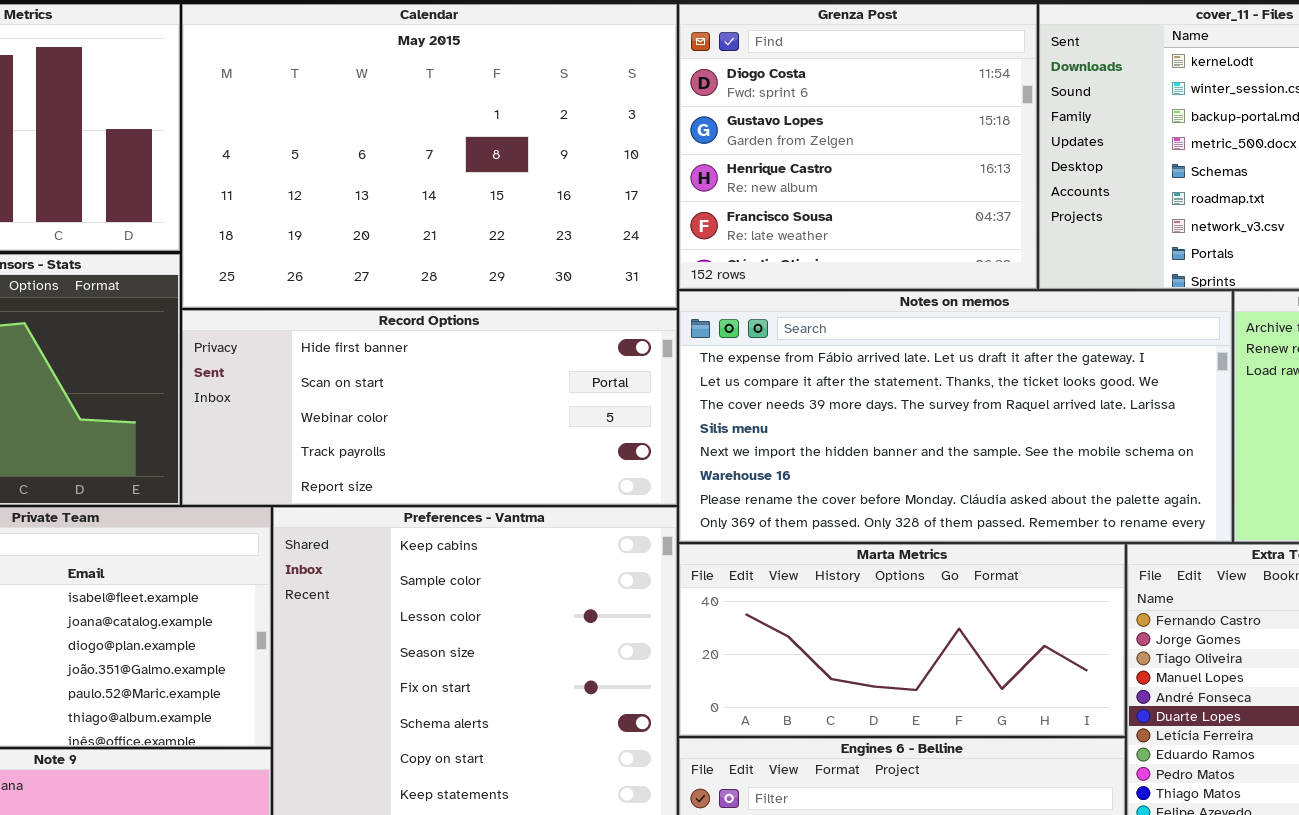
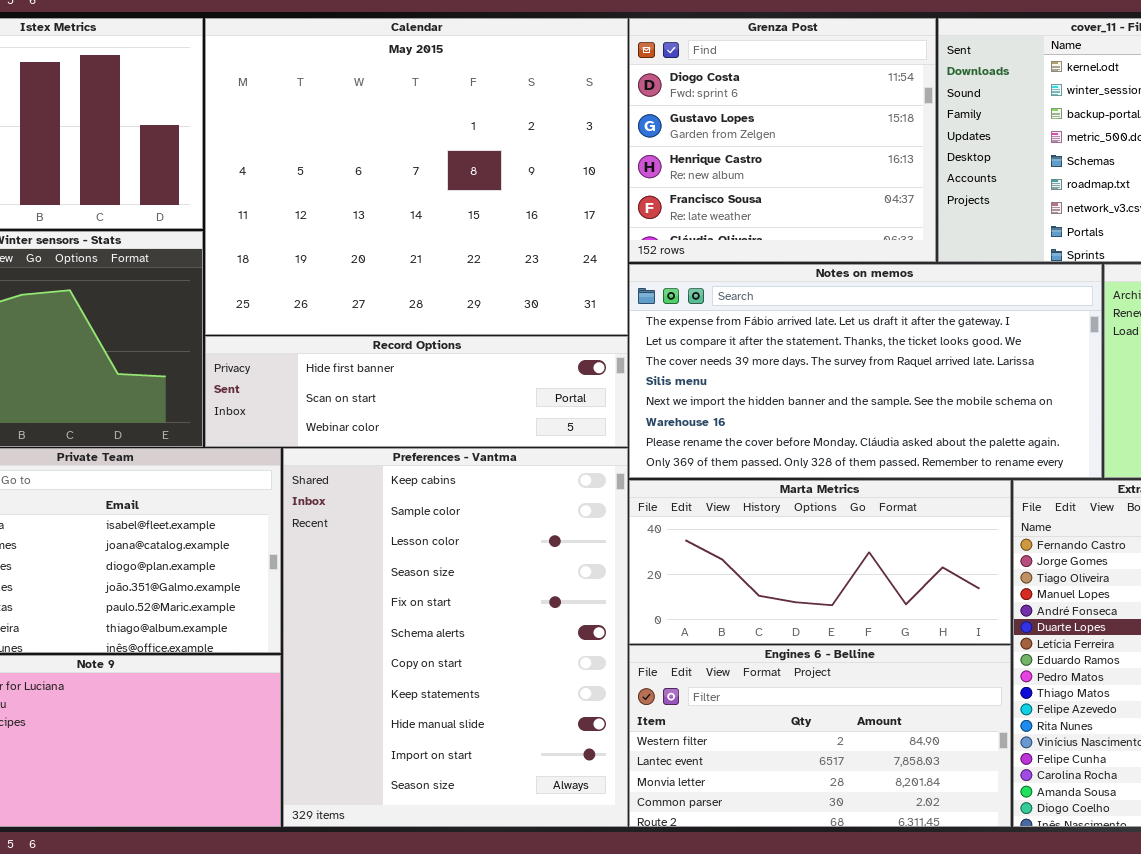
Calendar: [182,4,677,308] -> [205,18,628,335], resized
Record Options: [182,310,677,505] -> [205,336,628,447], resized

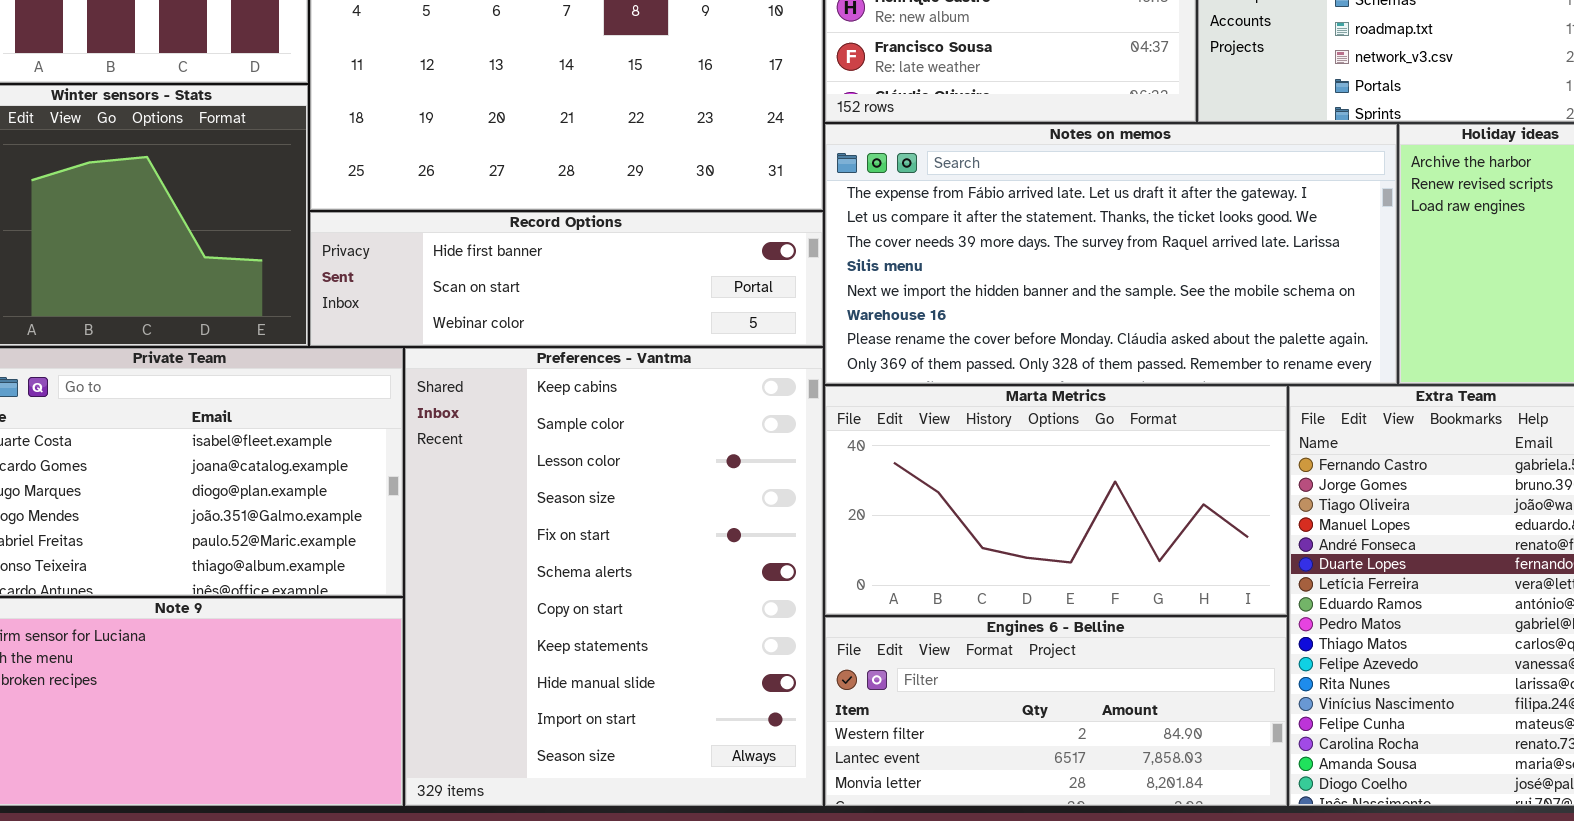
Marta Metrics: [629,480,1011,644] -> [825,386,1287,615], resized
Engines 6 - Belline: [629,645,1011,827] -> [825,617,1287,806], resized

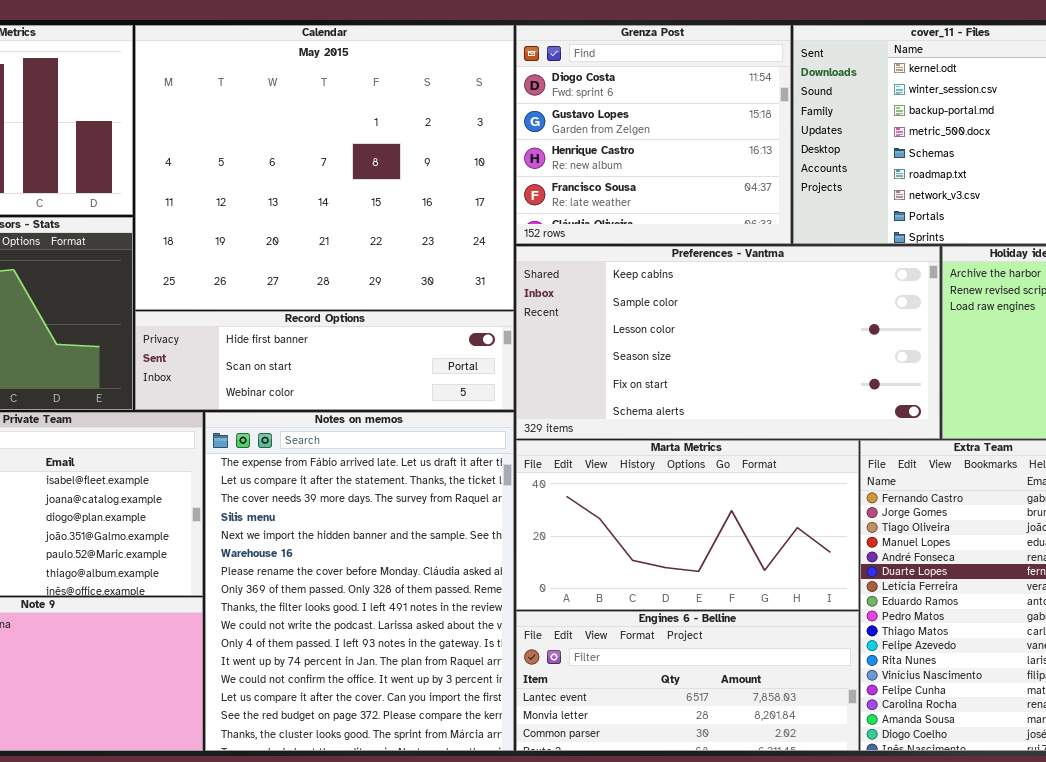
Notes on memos: [825,124,1397,384] -> [205,412,514,751], moved, resized
Preferences - Vantma: [405,348,823,806] -> [516,246,940,439], moved, resized
Engines 6 - Belline: [825,617,1287,806] -> [516,611,859,751], scrolled down 1 row

